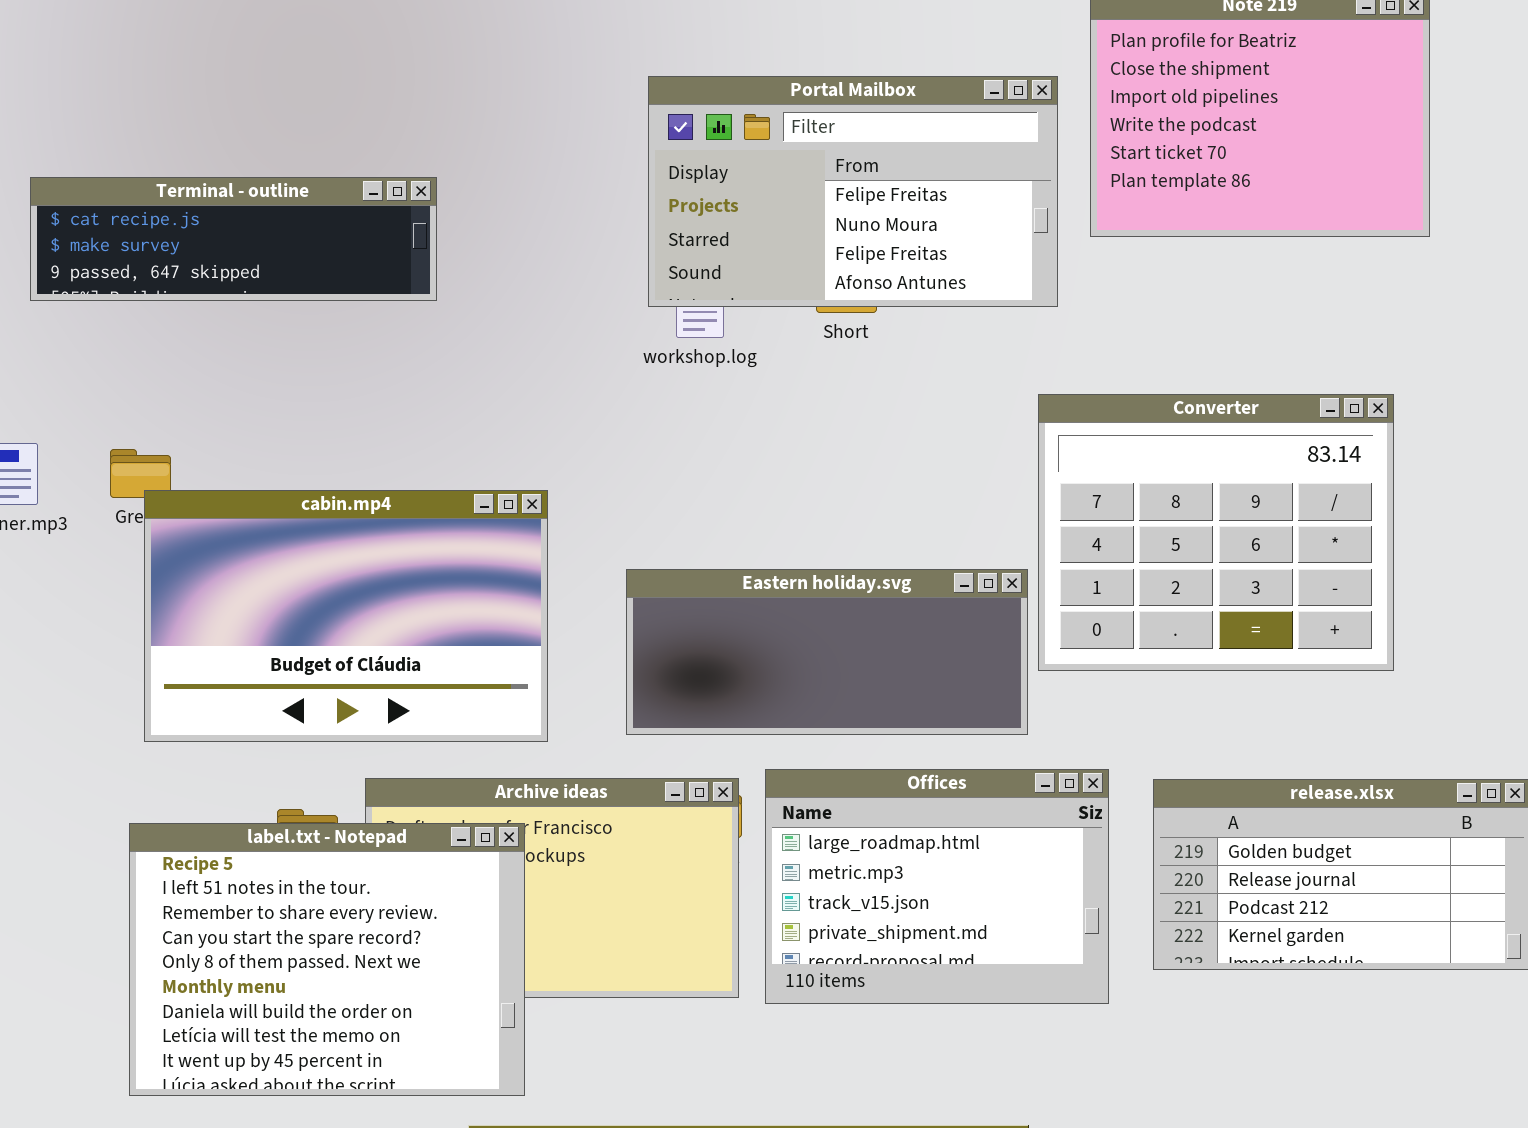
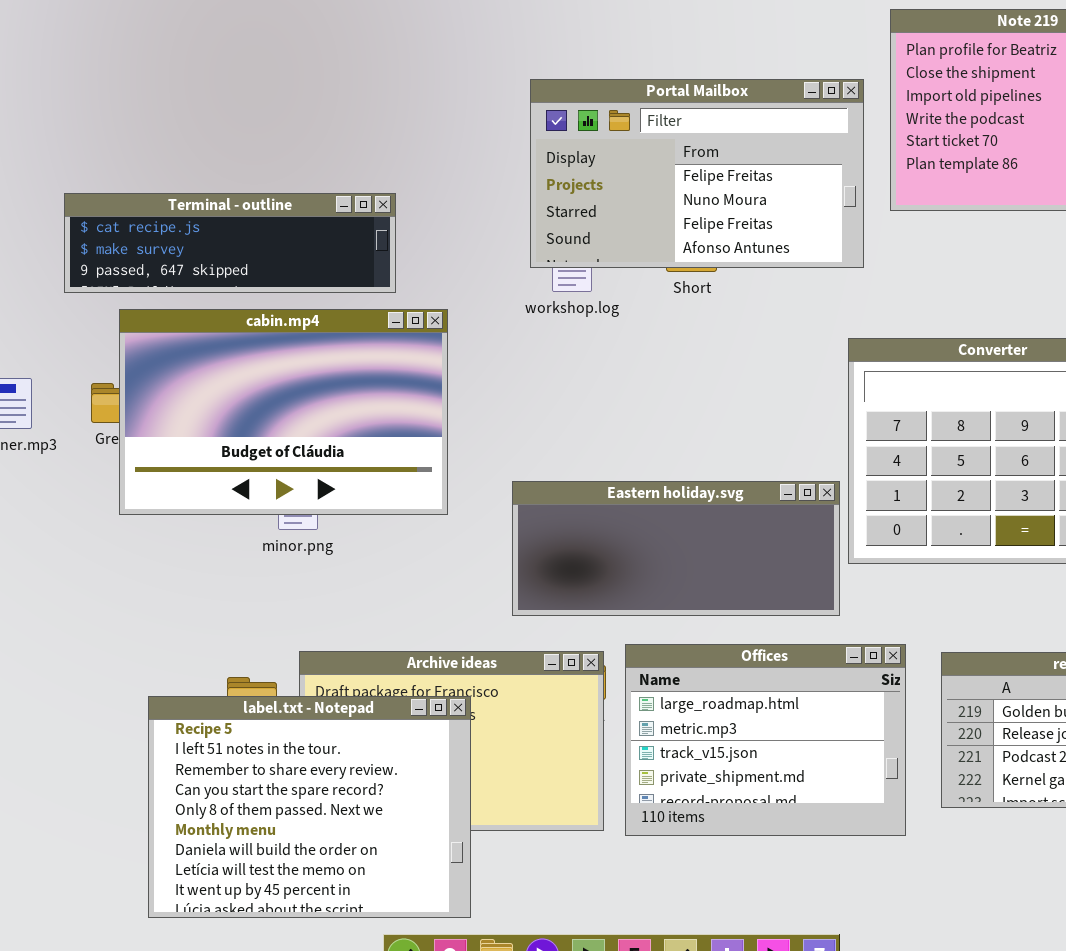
Terminal - outline: [30,177,437,301] -> [64,193,396,293], moved
cabin.mp4: [144,490,548,742] -> [119,309,448,515], moved
label.txt - Notepad: [129,823,525,1096] -> [148,696,471,918], moved

